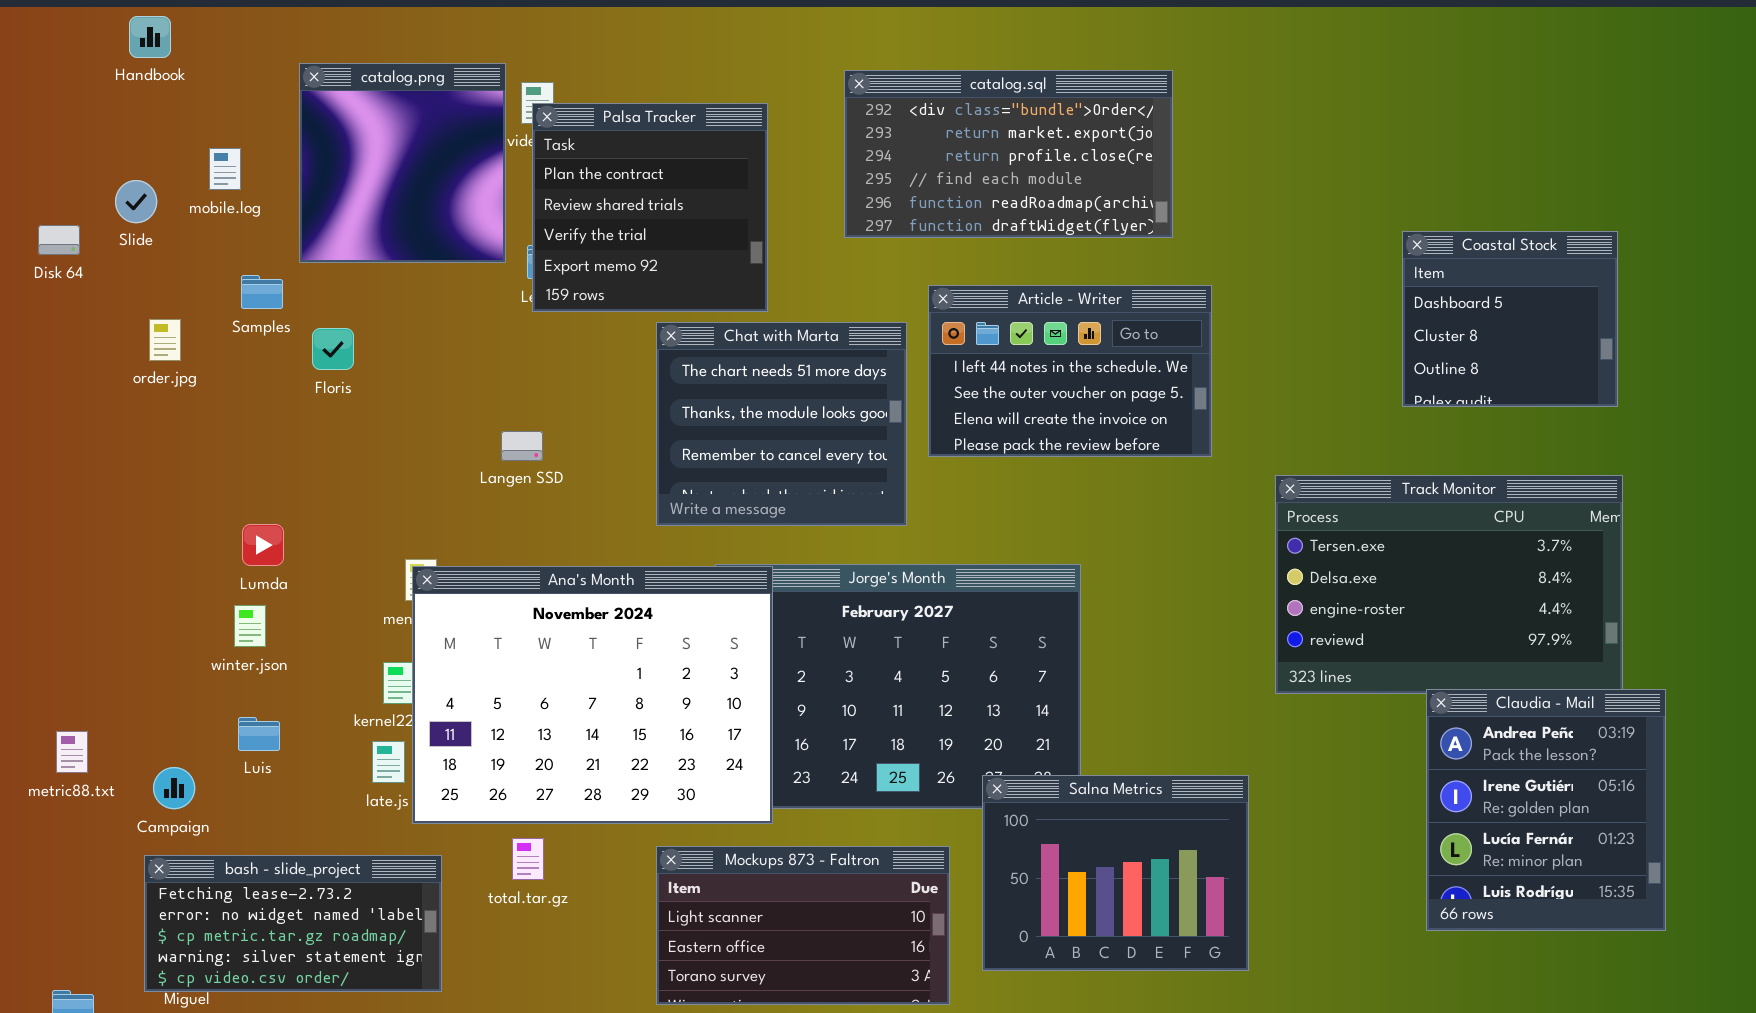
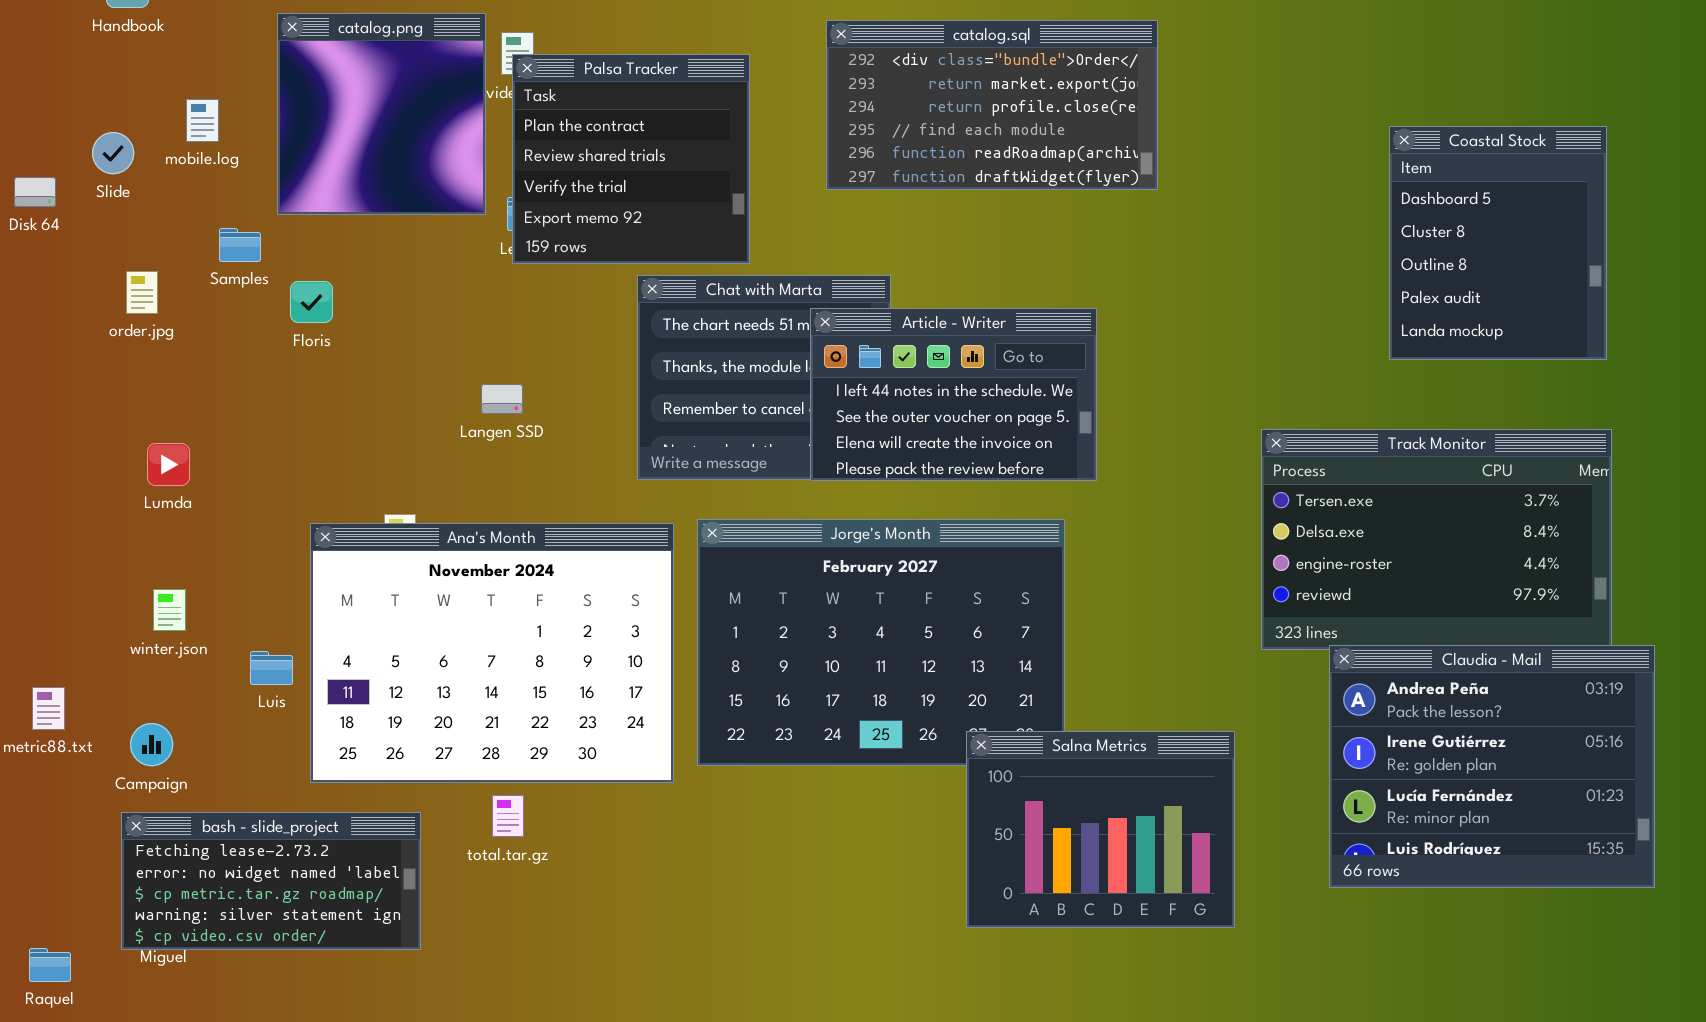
Coastal Stock: [1402,231,1618,407] -> [1389,126,1607,360], resized
Article - Writer: [928,285,1212,457] -> [810,308,1097,481], moved
Lumda: [242,524,284,566] -> [147,443,190,486], moved
Ana's Month: [412,566,773,824] -> [310,523,674,783], moved
winter.json: [234,605,266,647] -> [153,589,186,631], moved
Claudia - Mail: [1426,689,1666,931] -> [1329,645,1655,888], resized
Luis: [238,717,280,751] -> [250,651,293,685], moved
Mockups 873 - Faltron: [656,846,950,1005] -> none, closed

